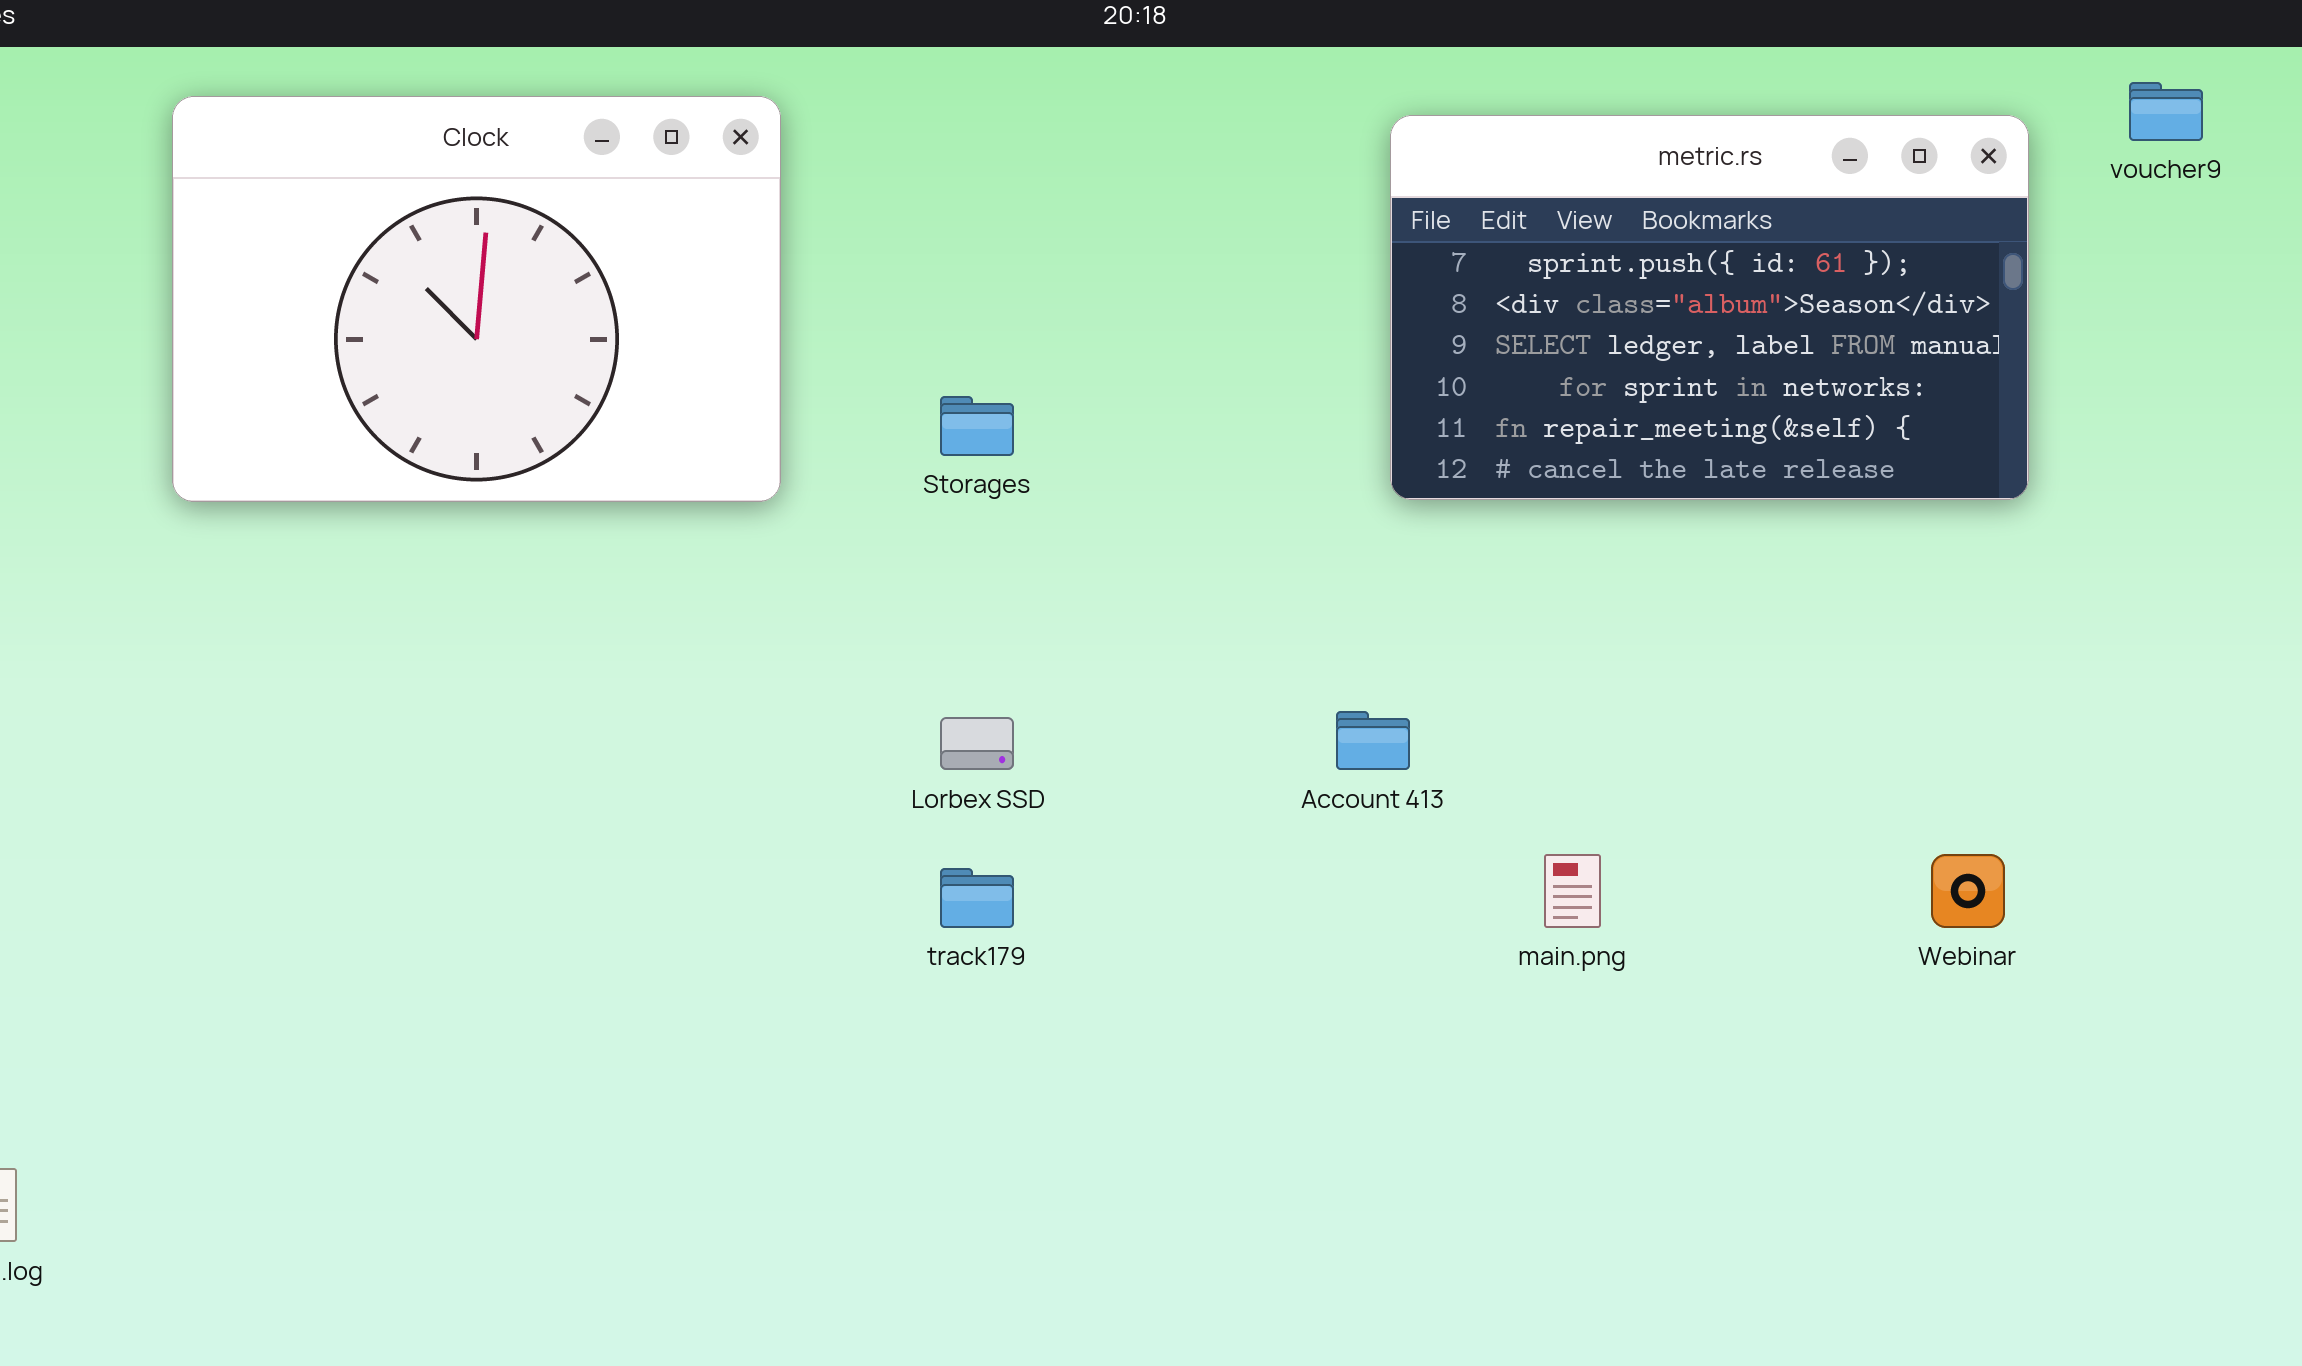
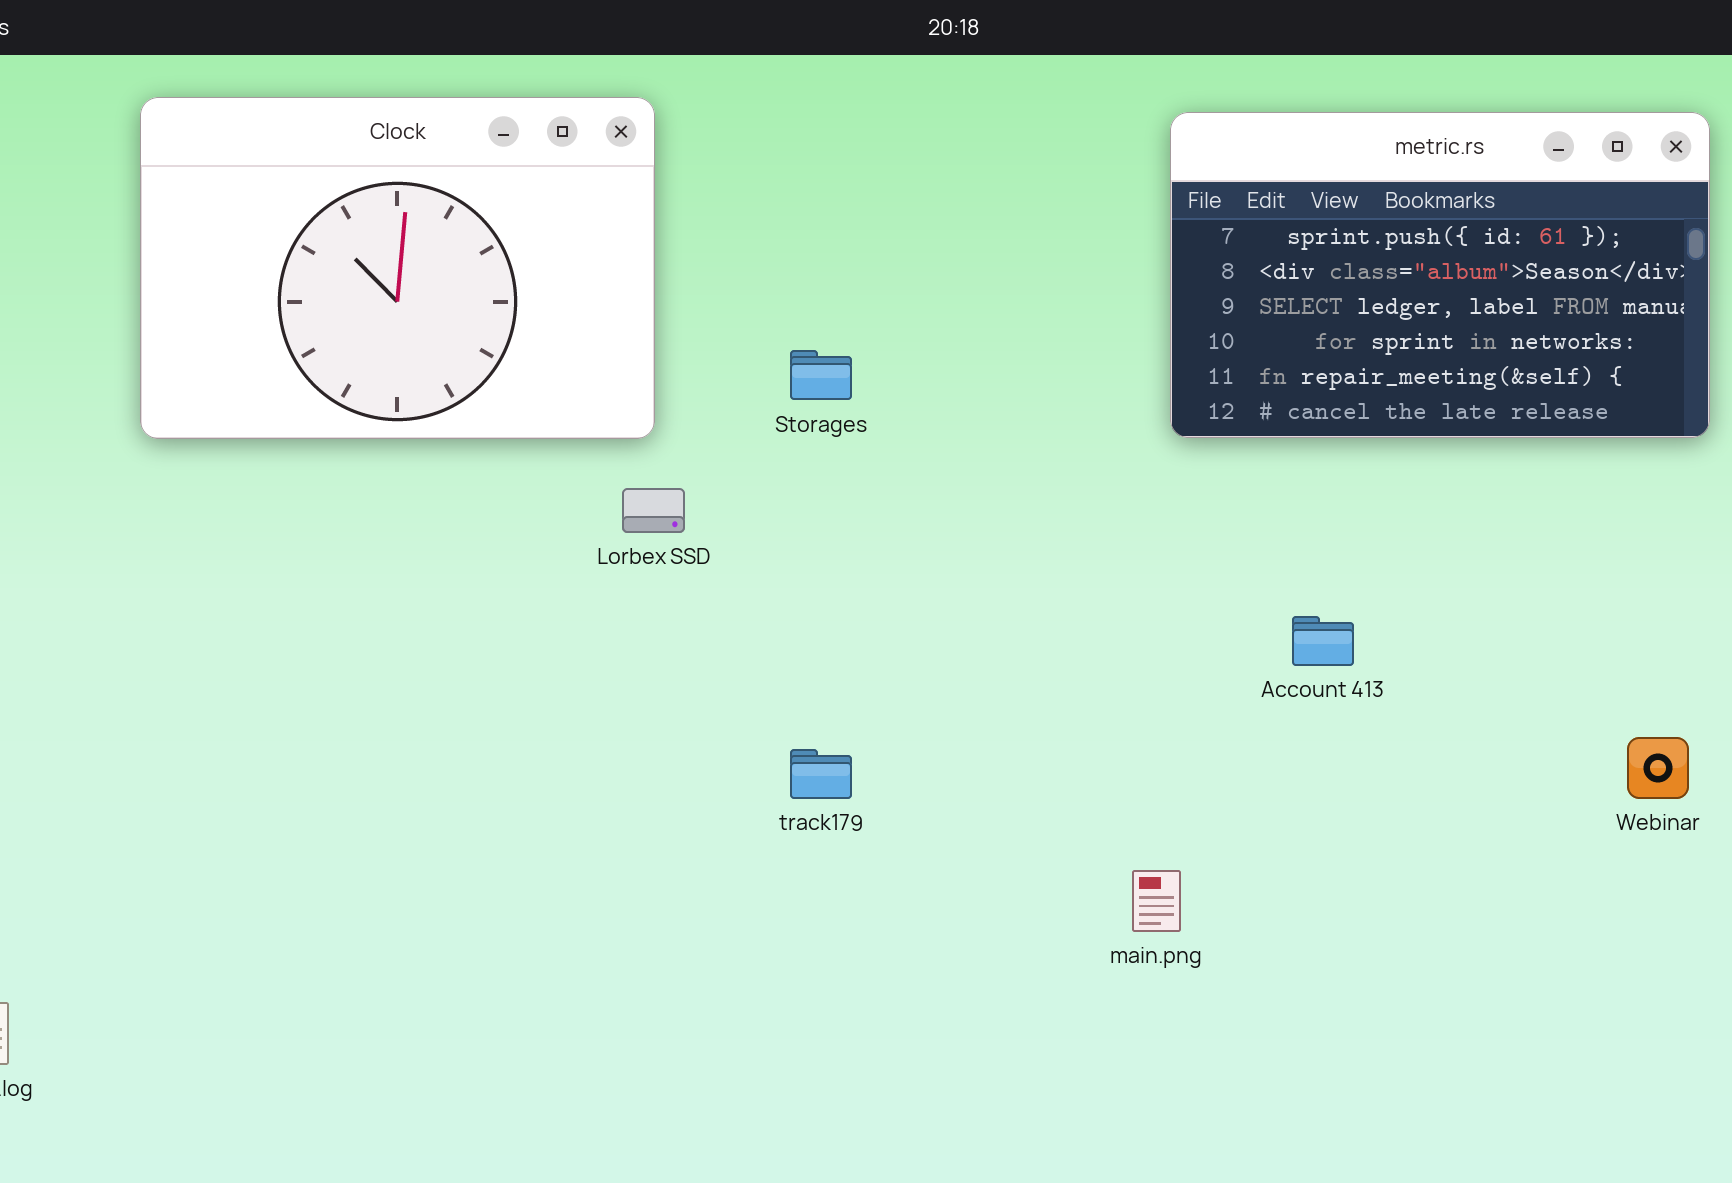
Account 413: [1336,711,1410,770] -> [1292,616,1354,666], moved
Lorbex SSD: [940,717,1014,770] -> [622,488,685,533], moved
main.png: [1544,854,1601,928] -> [1132,870,1181,932], moved

